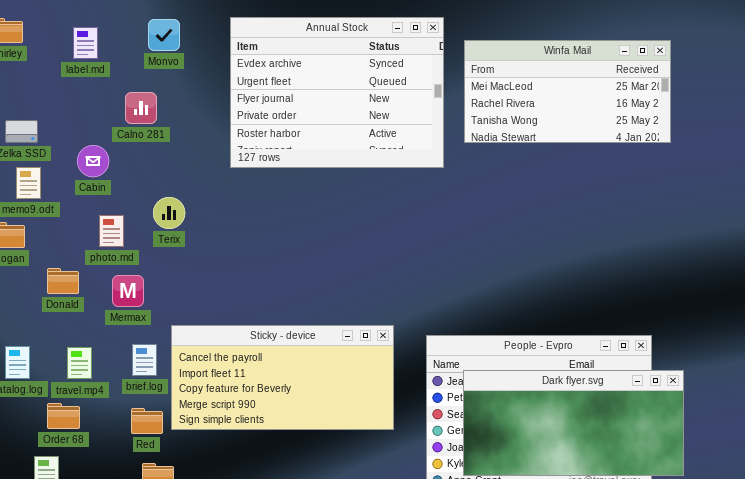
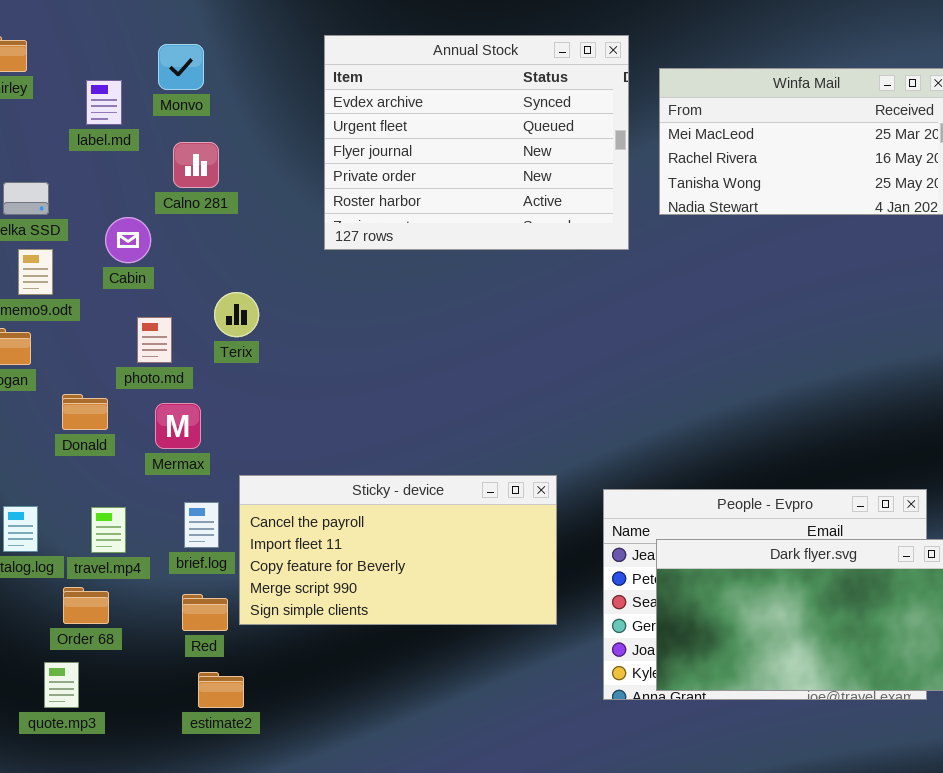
Monvo: [148,19,180,51] -> [158,44,204,90], moved
label.md: [73,27,98,59] -> [86,80,122,125], moved

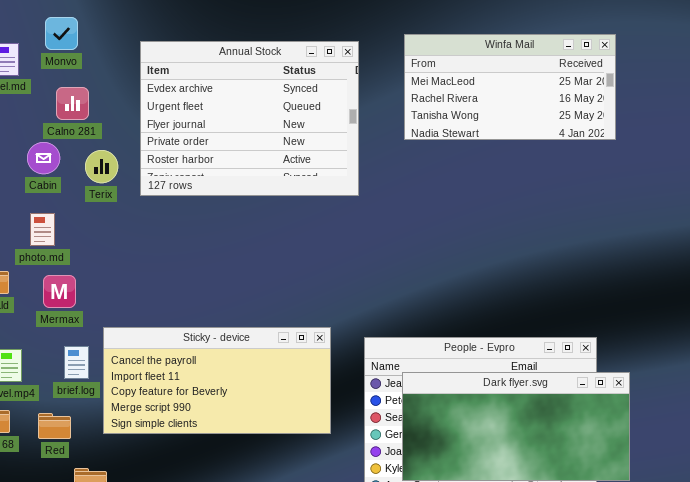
Annual Stock: [324,35,629,250] -> [140,41,359,196], moved
Cabin: [105,217,151,263] -> [27,142,60,174], moved
Terix: [214,292,259,337] -> [85,150,118,183], moved
Red: [182,594,228,631] -> [38,413,71,439], moved

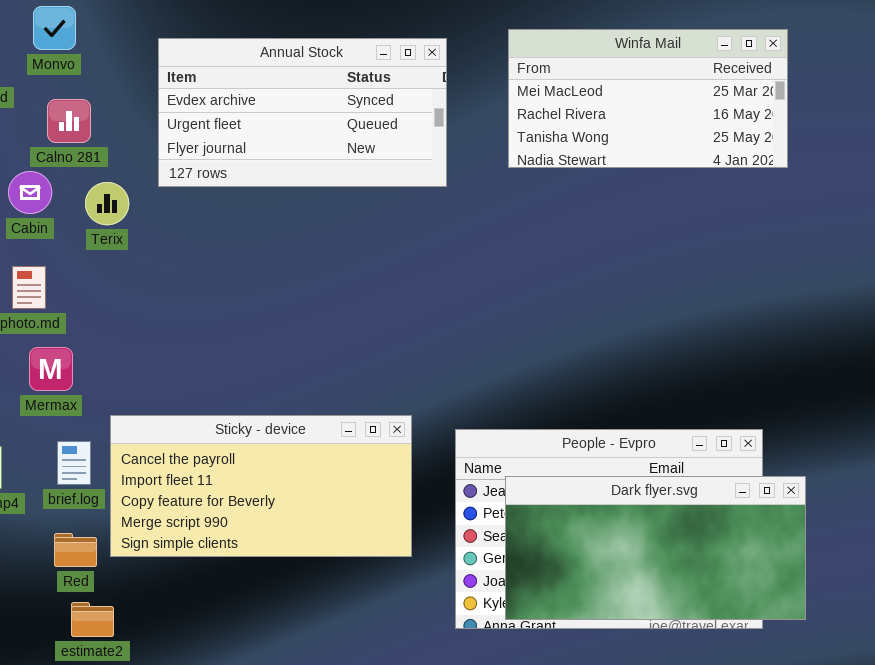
Annual Stock: [140,41,359,196] -> [158,38,447,187], resized
Red: [38,413,71,439] -> [54,533,97,567], moved

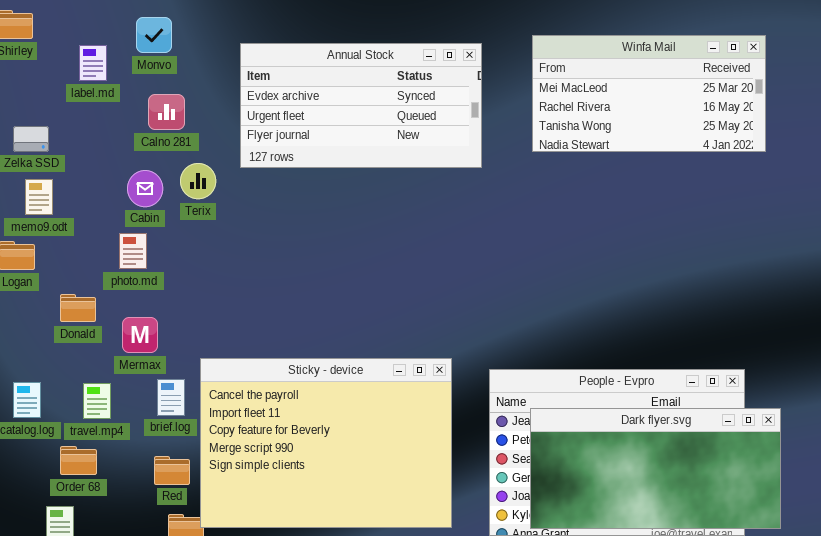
Cabin: [8,171,52,214] -> [127,170,163,207], moved
Mermax: [29,347,73,391] -> [122,317,158,353], moved
Sticky - device: [110,415,412,557] -> [200,358,452,528], resized

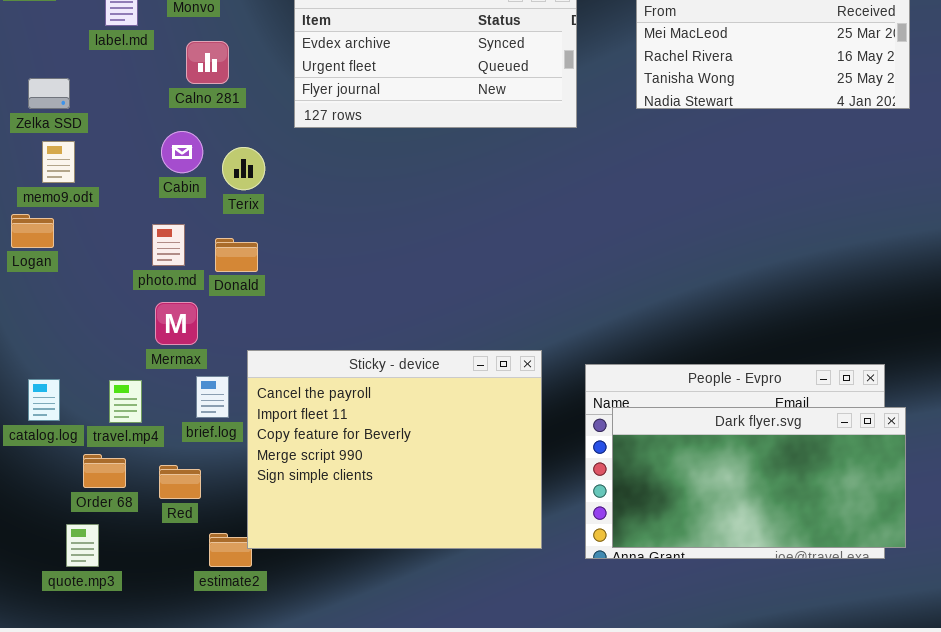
Terix: [180,163,216,199] -> [222,147,265,190], moved
photo.md: [119,233,147,269] -> [152,224,185,266], moved
Donald: [60,294,96,322] -> [215,238,258,272], moved
Dark flyer.svg: [530,408,781,529] -> [612,407,906,548], moved
Red: [154,456,190,485] -> [159,465,201,499], moved

